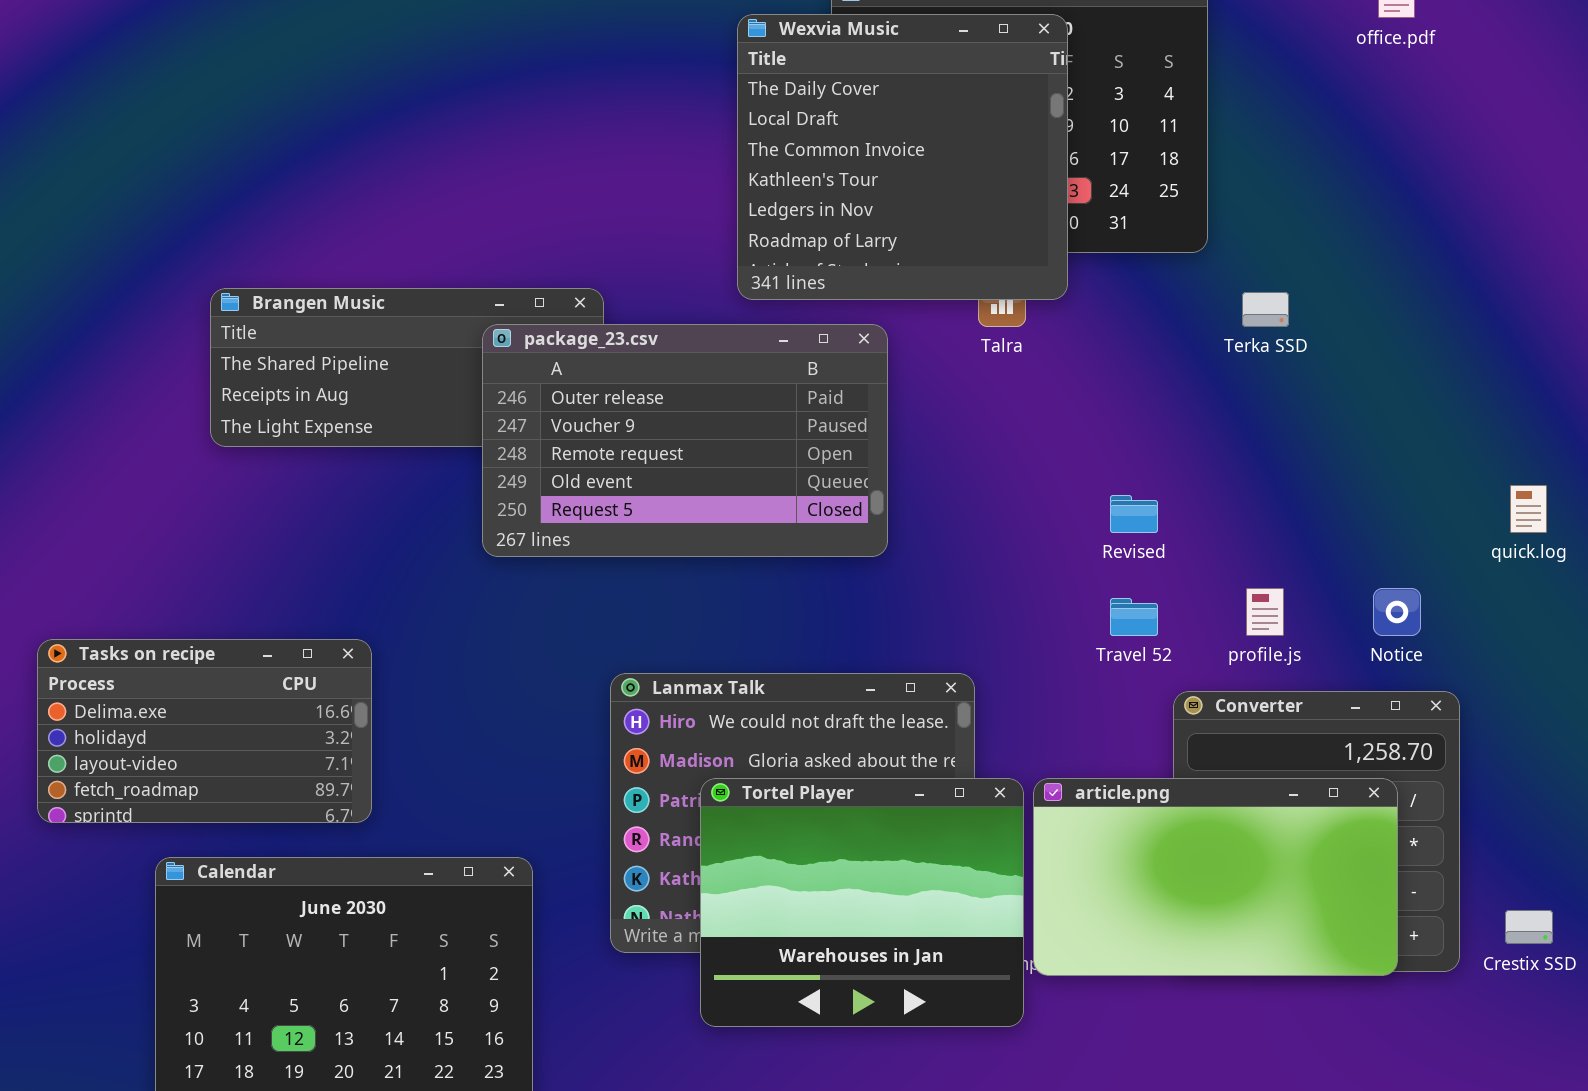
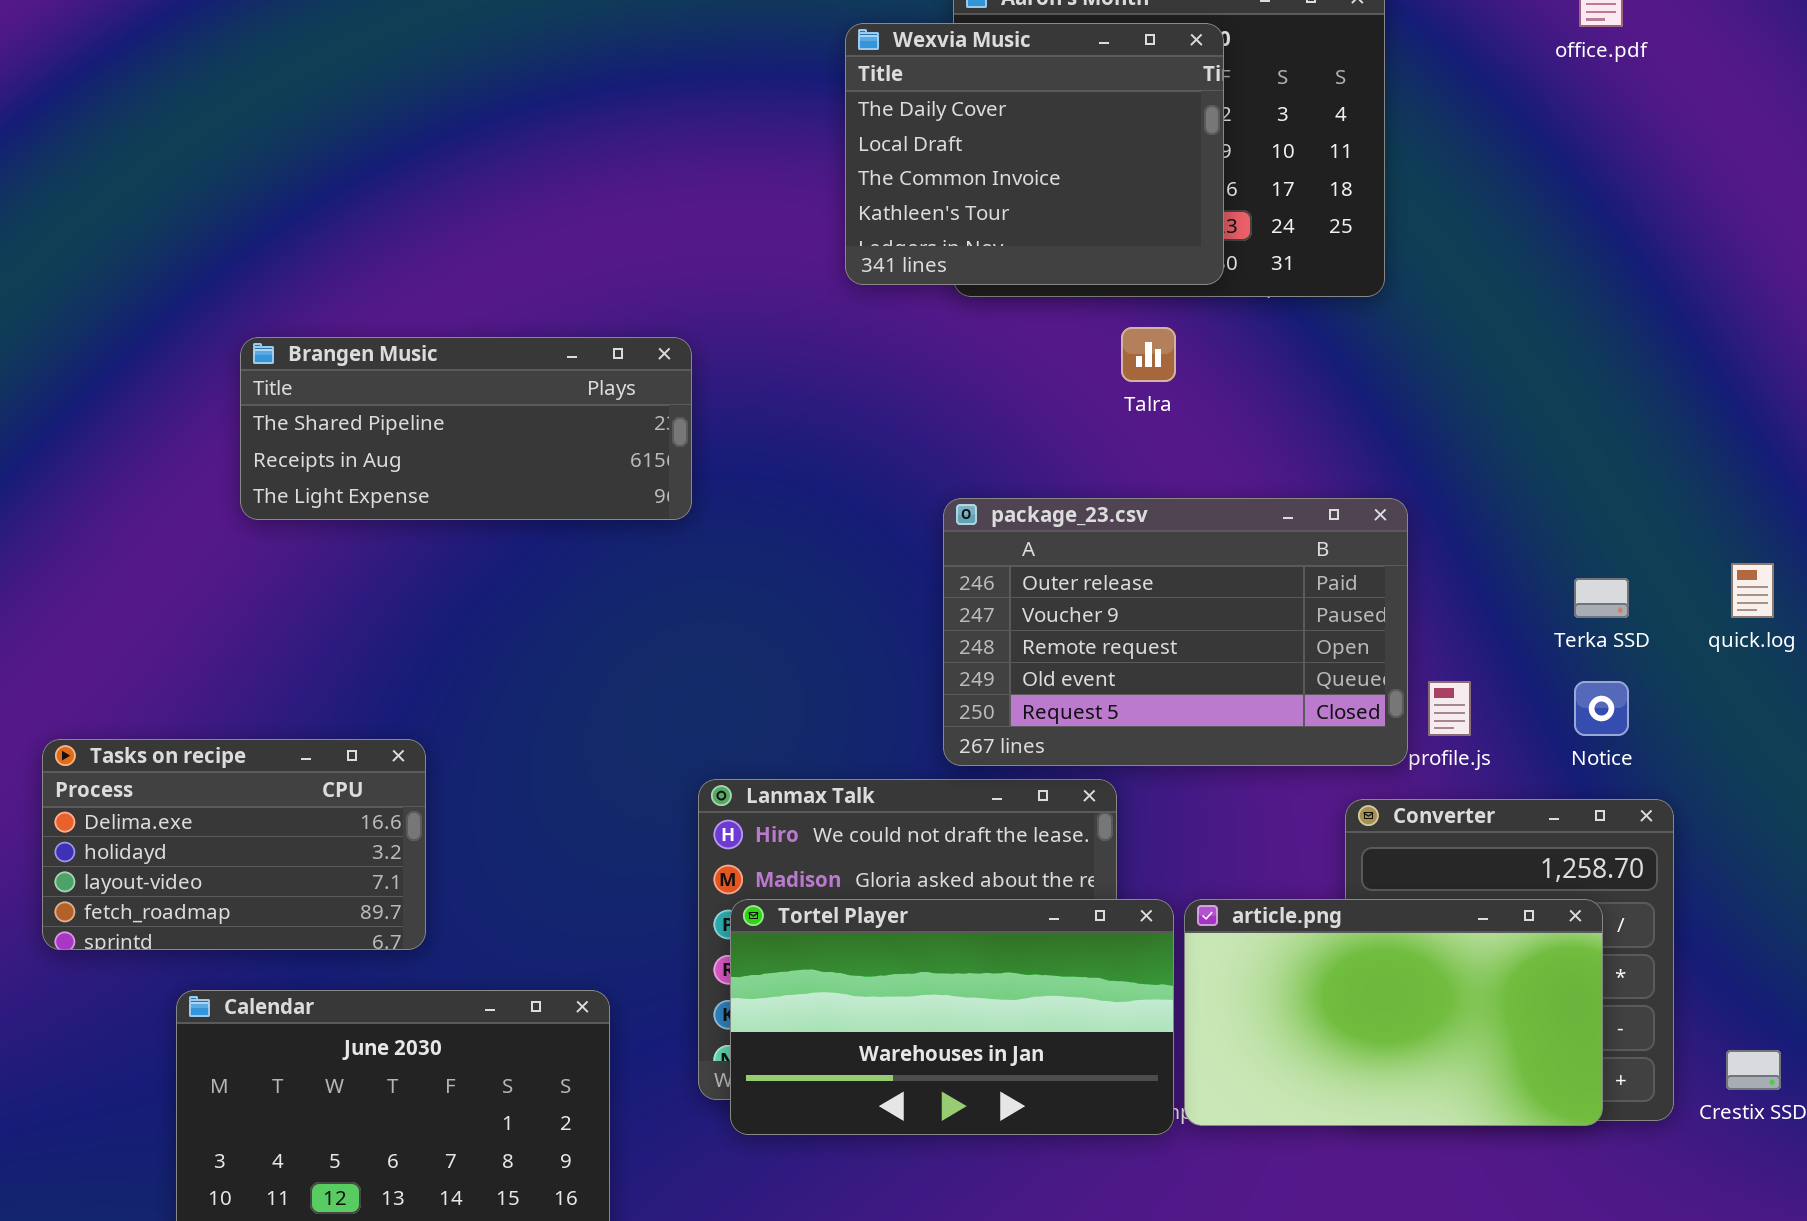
Wexvia Music: [737,14,1068,300] -> [845,23,1224,285], resized
Terka SSD: [1242,292,1289,327] -> [1574,578,1629,618], moved
package_23.csv: [482,324,888,557] -> [943,498,1408,766], moved
Tortel Player: [700,778,1024,1027] -> [730,899,1174,1135], resized

